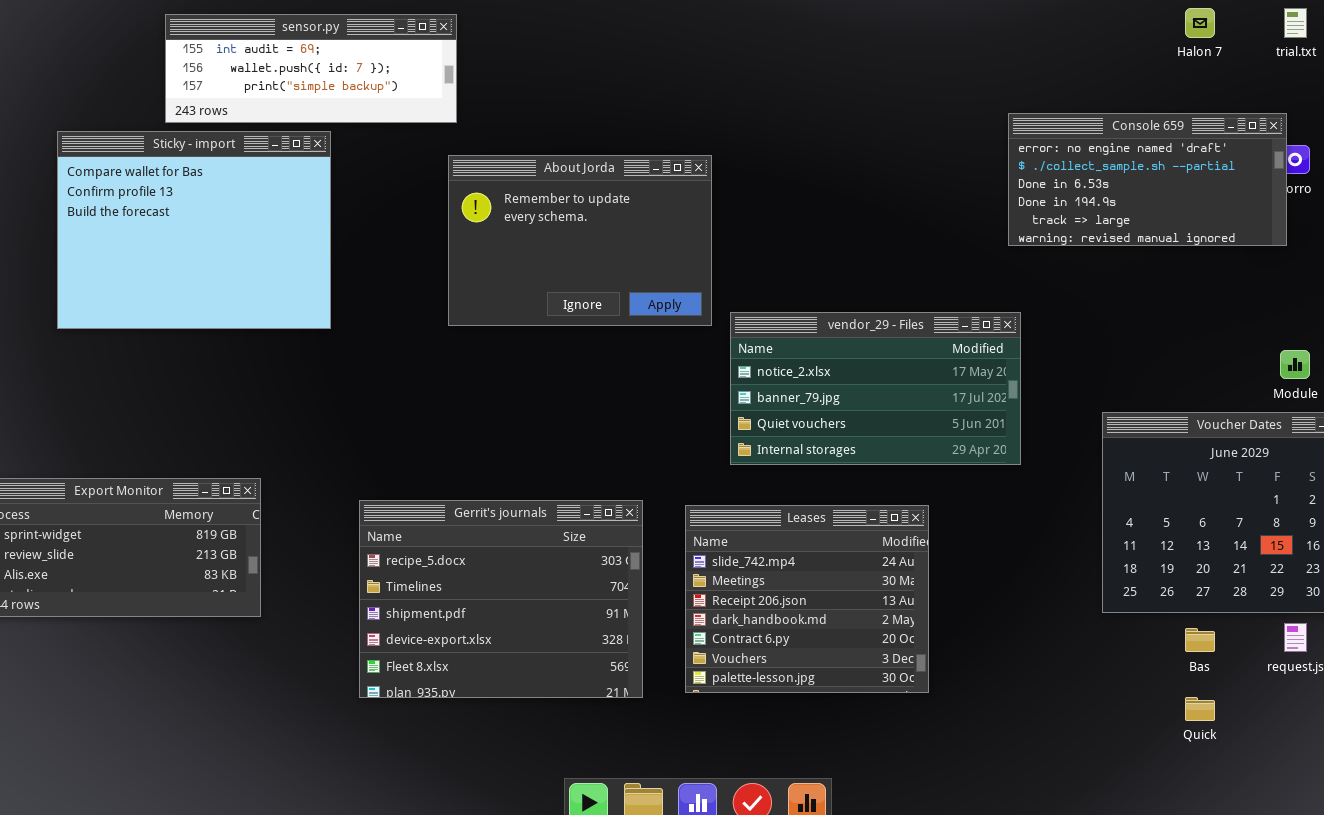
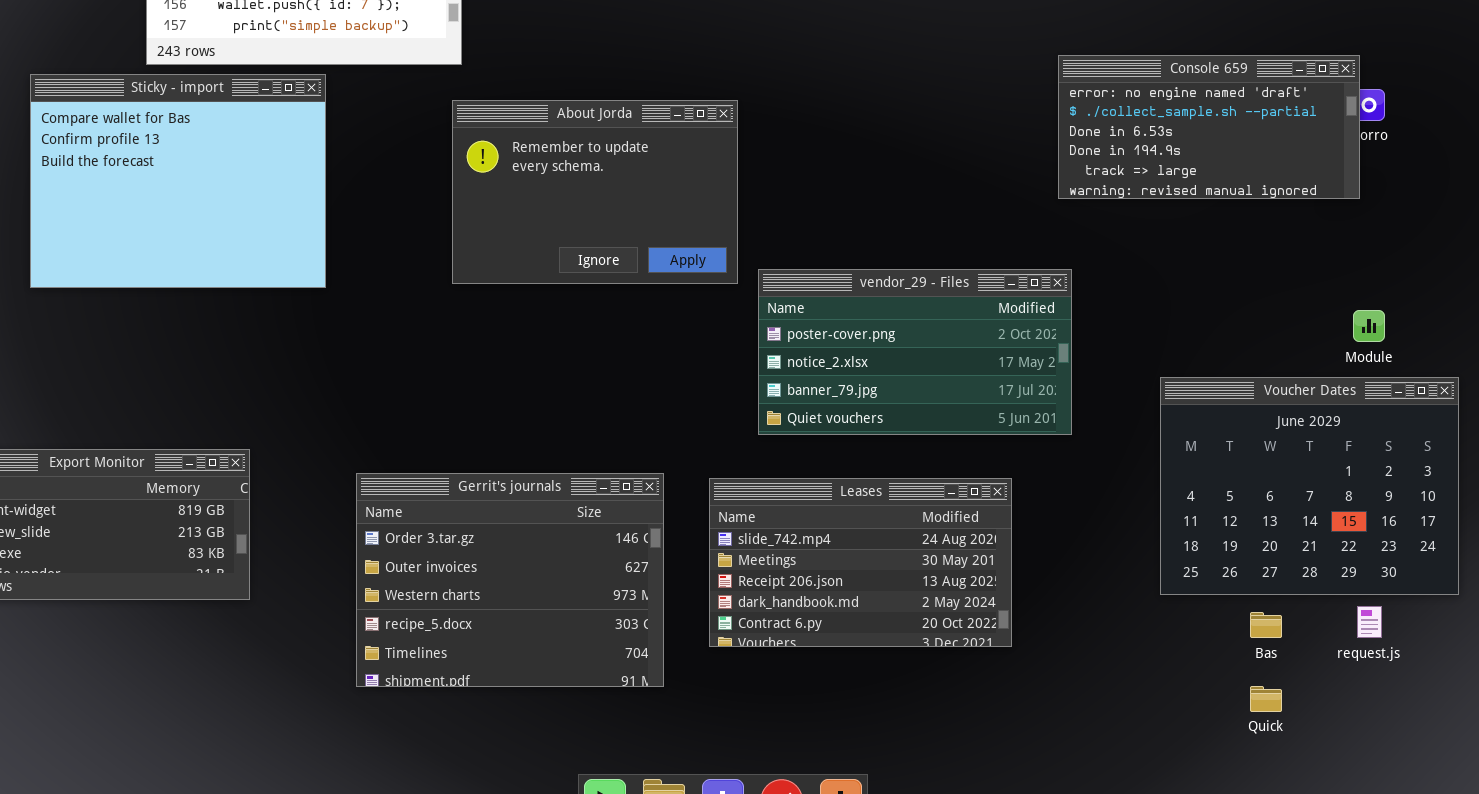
vendor_29 - Files: [730,312,1021,465] -> [758,269,1072,435], scrolled up 1 row
Gerrit's journals: [359,500,643,698] -> [356,473,664,687], scrolled up 3 rows
Leases: [685,505,929,693] -> [709,478,1012,647], resized

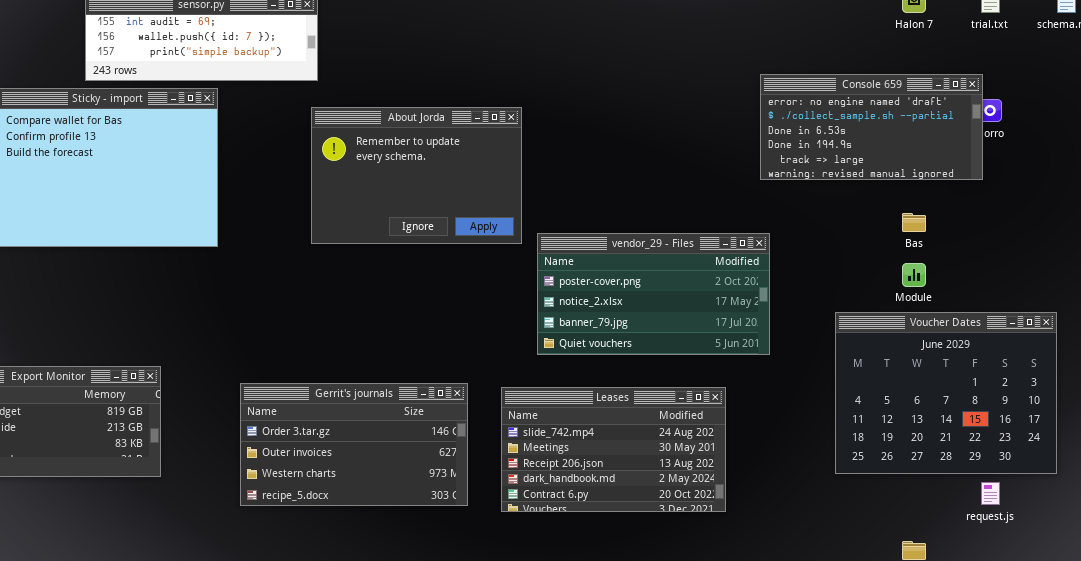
Module: [1353,310,1385,342] -> [902,263,926,287], moved
Gerrit's journals: [356,473,664,687] -> [240,383,468,506], resized
Bas: [1250,612,1282,638] -> [902,213,926,232], moved

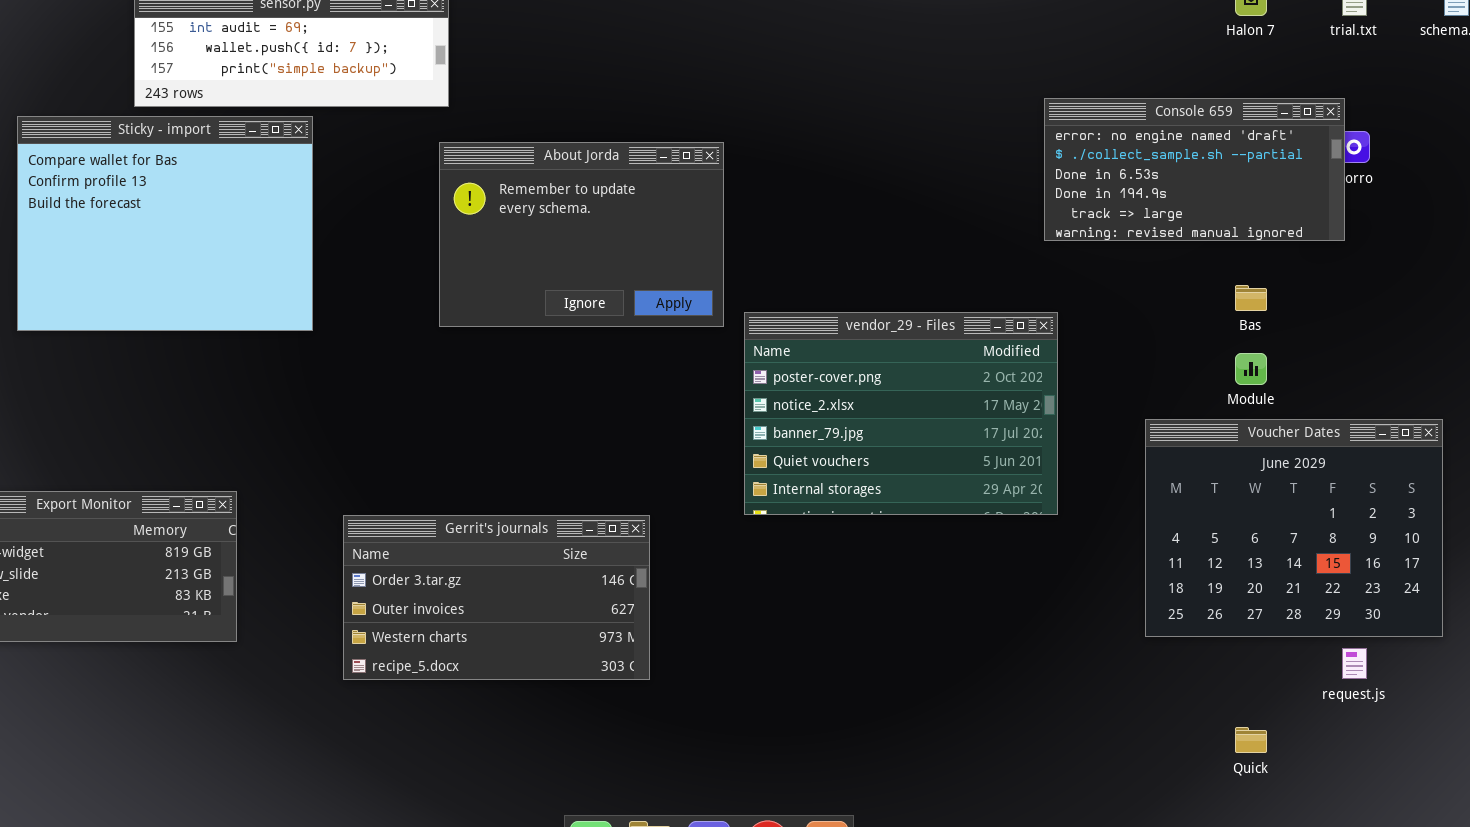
vendor_29 - Files: [537,233,770,355] -> [744,312,1058,515], resized
Leases: [501,387,726,512] -> none, closed

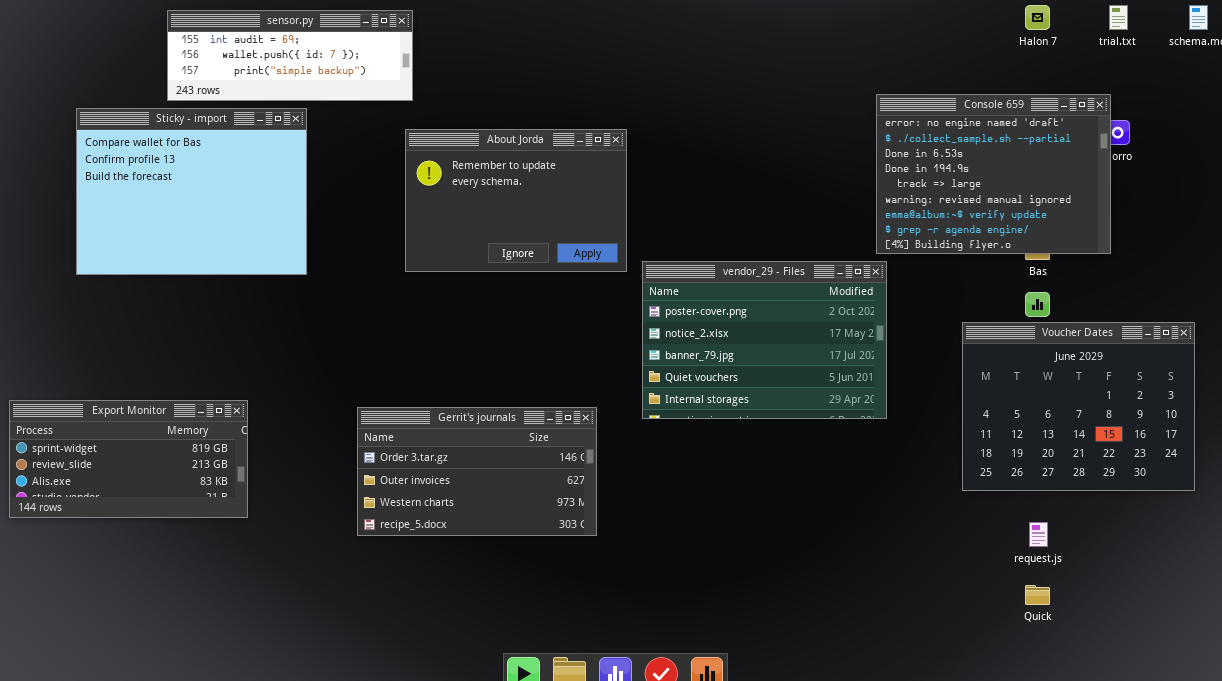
Console 659: [1044,98,1345,241] -> [876,94,1111,254], resized
Voucher Dates: [1145,419,1443,637] -> [962,322,1195,491], moved
Gerrit's journals: [343,515,650,680] -> [357,407,597,536], moved
request.js: [1342,648,1367,679] -> [1029,522,1048,547], moved

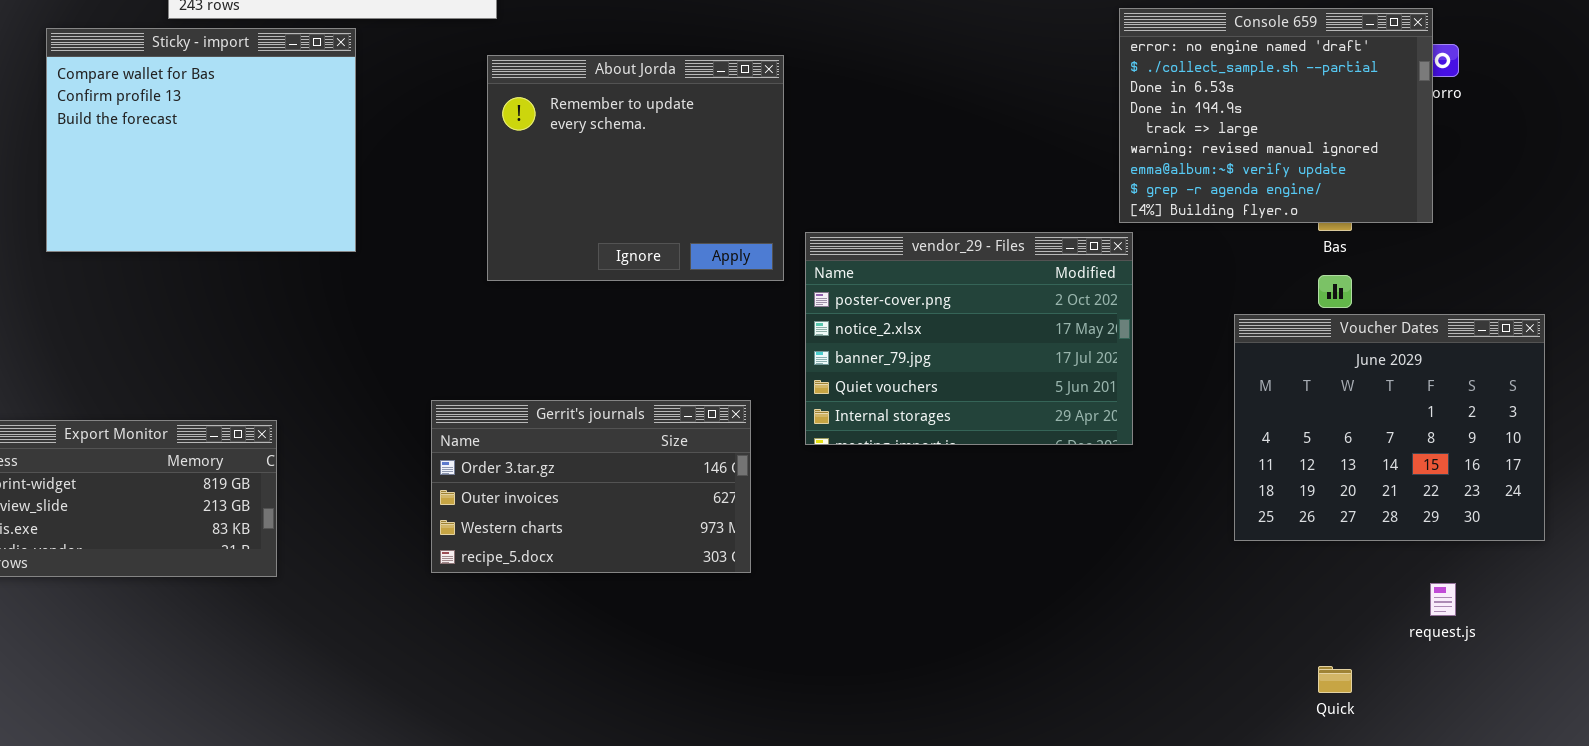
About Jorda: [405,129,627,272] -> [487,55,784,281], resized
Gerrit's journals: [357,407,597,536] -> [431,400,751,573], moved
request.js: [1029,522,1048,547] -> [1430,583,1456,616], moved

